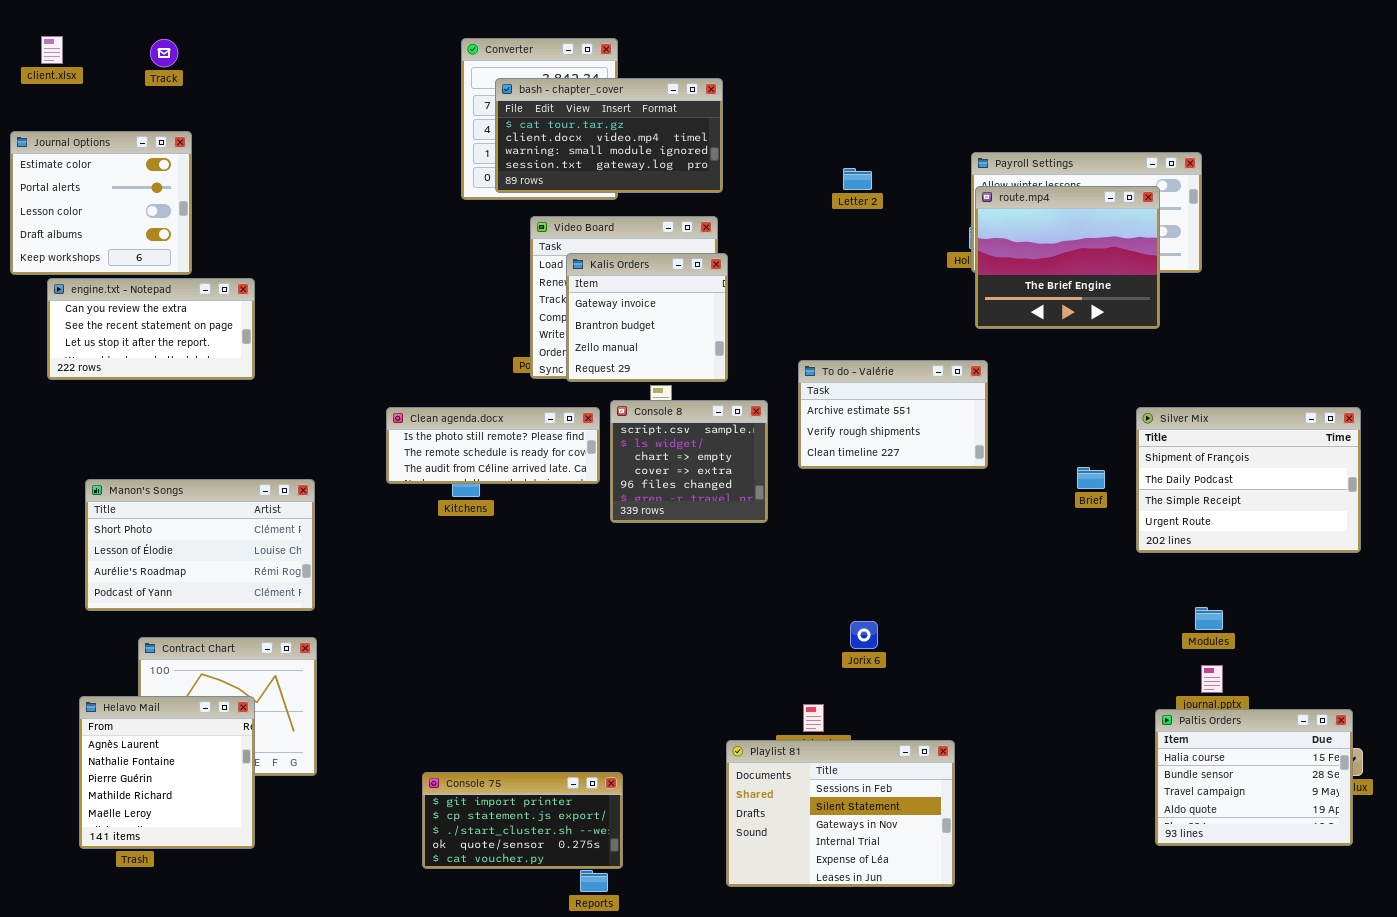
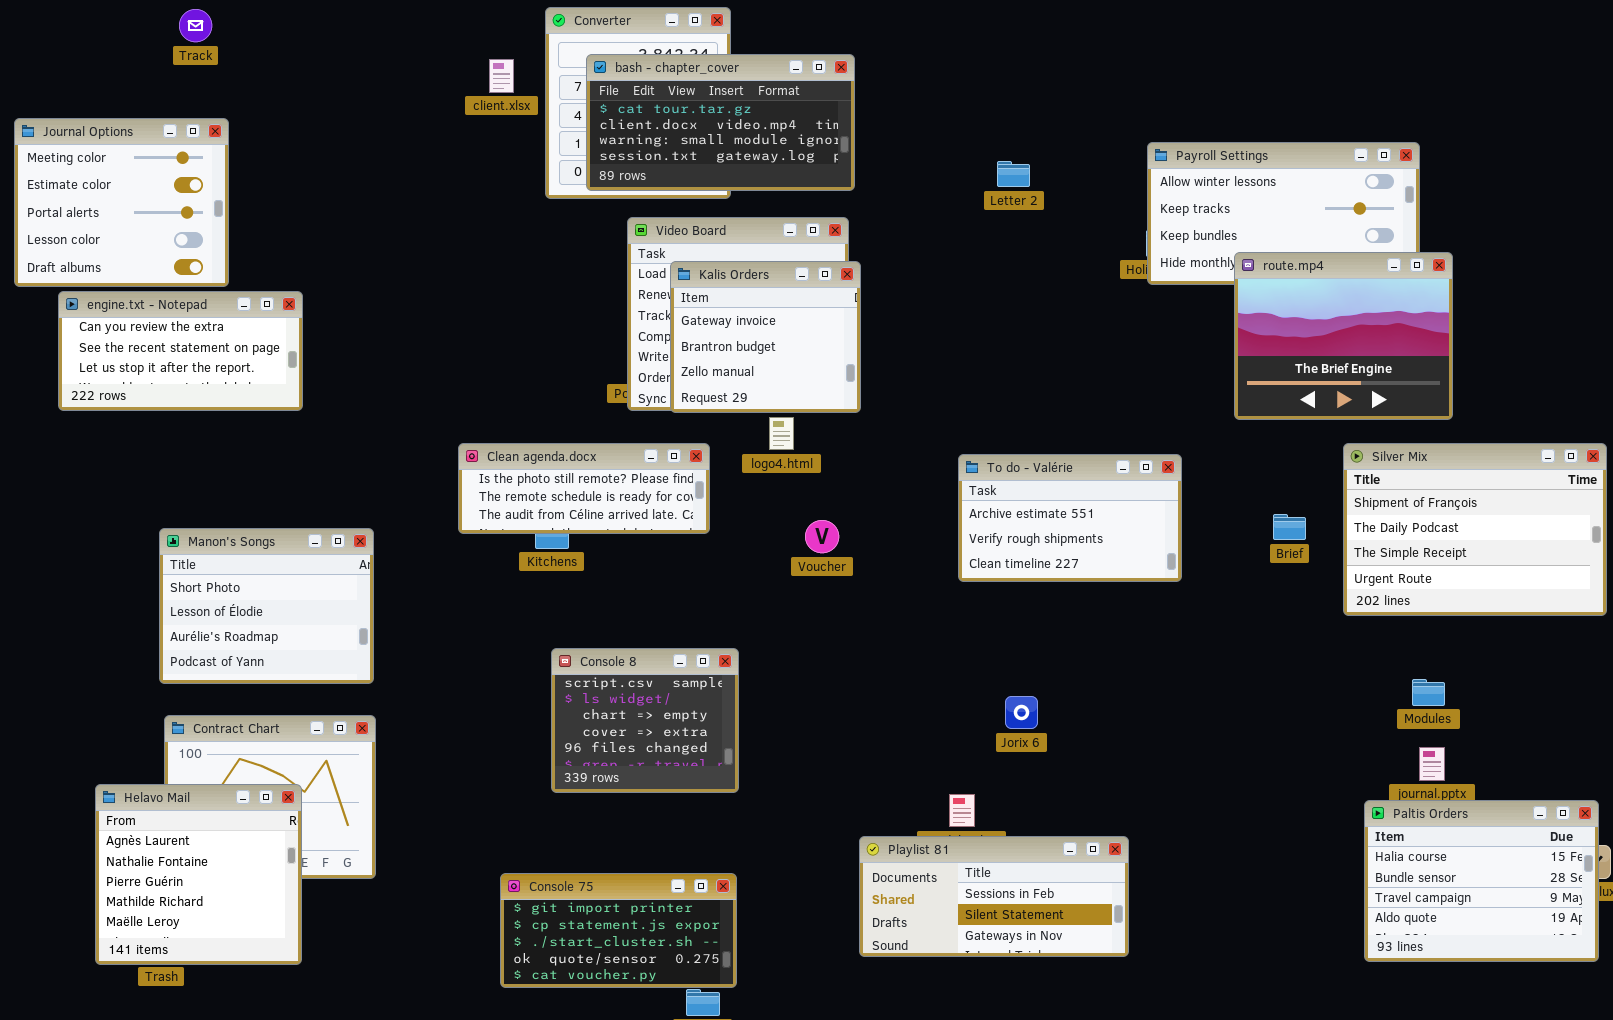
client.xlsx: [41,36,63,64] -> [489,59,514,93], moved
Journal Options: [10,131,192,275] -> [14,118,229,287], scrolled up 1 row
route.mp4: [975,186,1160,329] -> [1234,252,1453,420], moved
To do - Valérie: [798,360,988,469] -> [958,454,1182,582], moved
Console 8: [610,400,768,523] -> [551,648,739,793], moved
Manon's Songs: [85,479,315,611] -> [159,528,374,684], resized
Playlist 81: [726,740,955,887] -> [859,836,1129,957], resized

